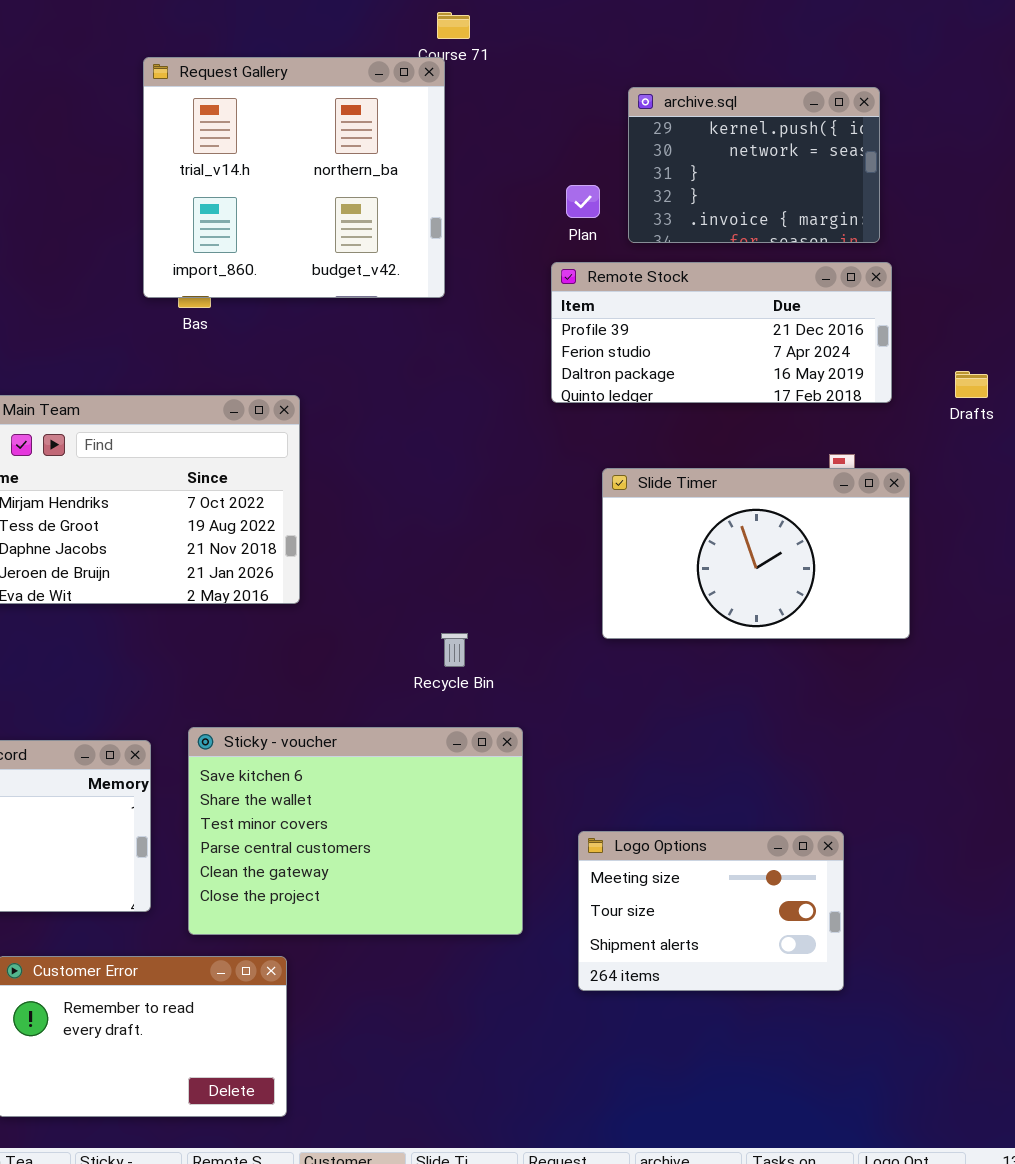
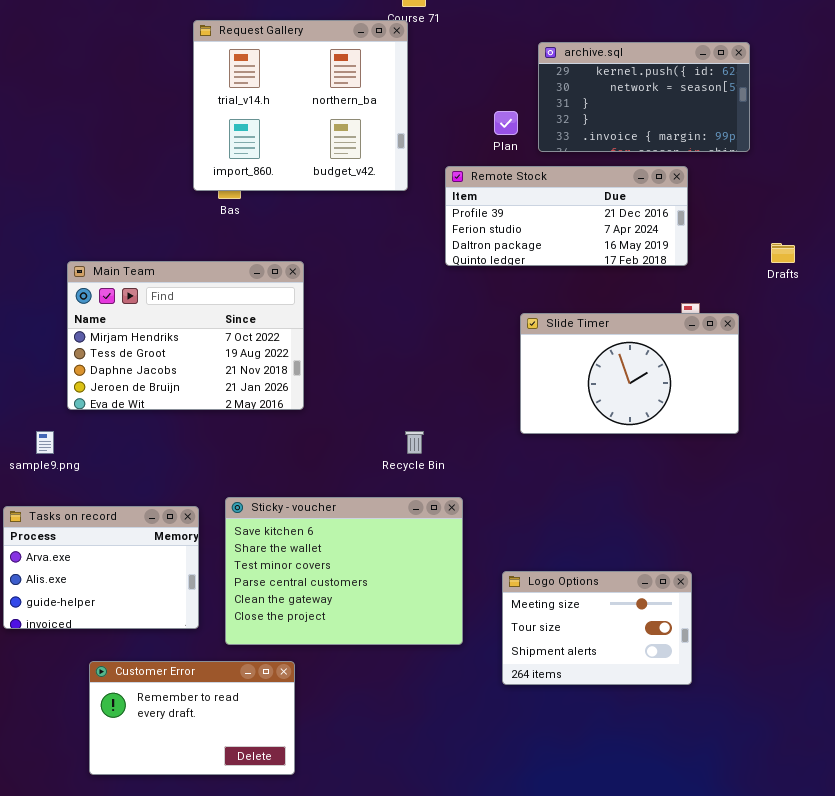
archive.sql: [628,87,880,243] -> [538,42,750,152], resized
Remote Stock: [551,262,892,403] -> [445,166,688,266], moved

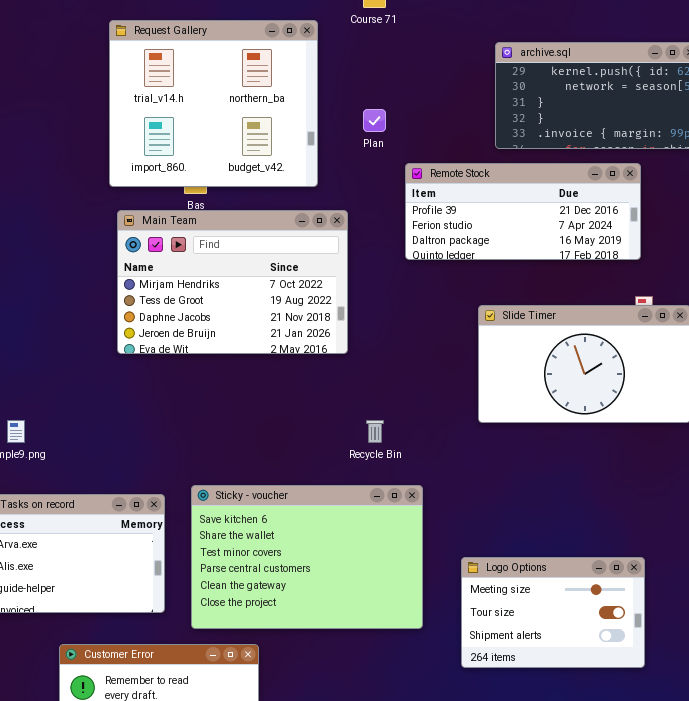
Request Gallery: [193,20,408,191] -> [109,20,318,187], moved
Plan: [494,111,518,135] -> [363,109,386,132], moved
Main Team: [67,261,304,410] -> [117,210,348,354], moved

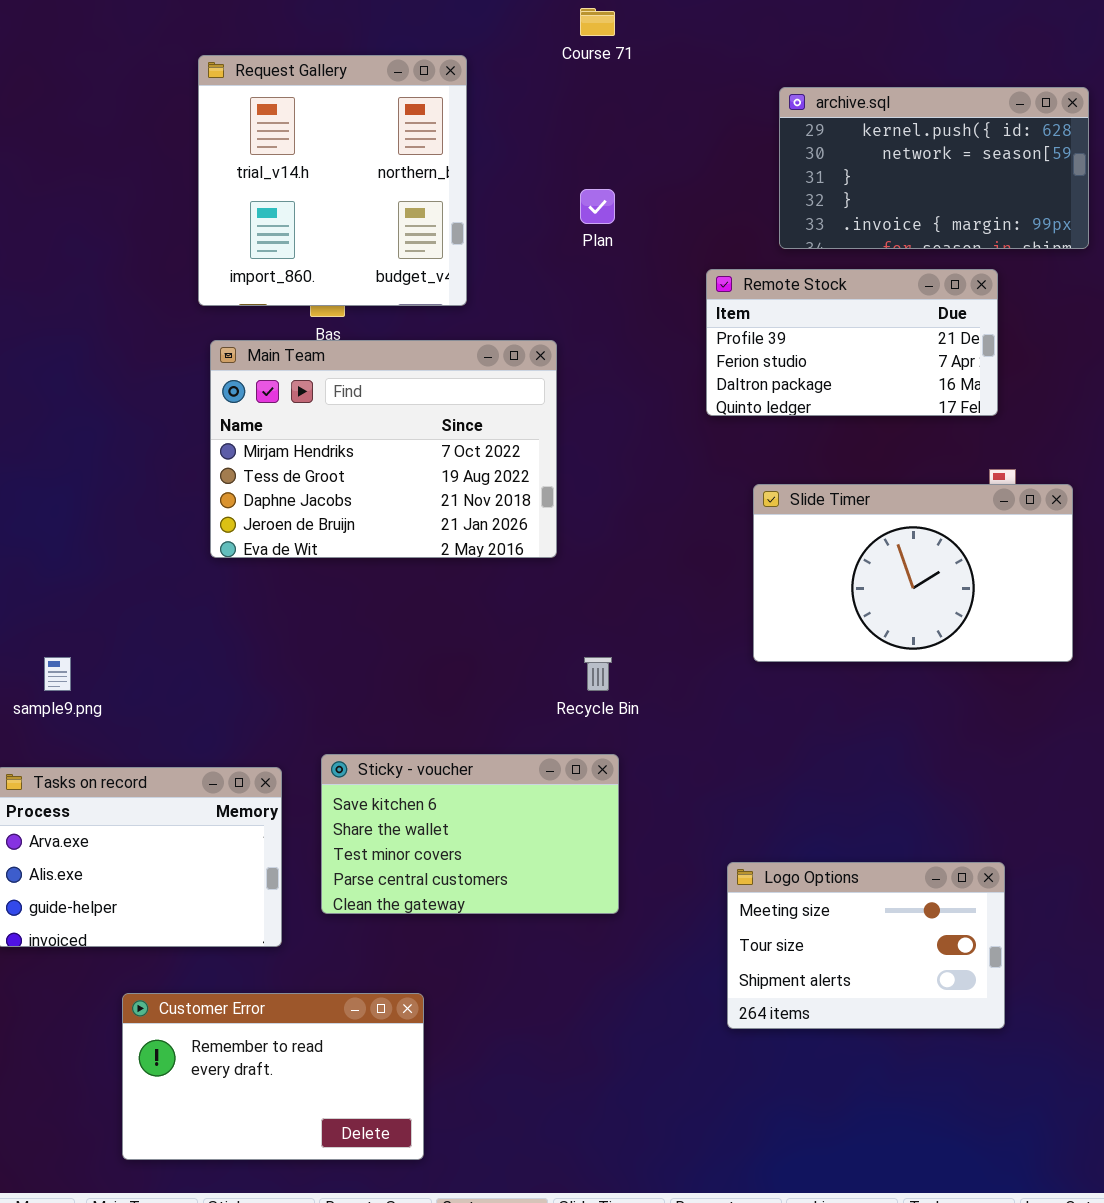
Request Gallery: [109,20,318,187] -> [198,55,467,306], resized
Remote Stock: [405,163,641,260] -> [706,269,998,416], resized
Sticky - voucher: [191,485,423,629] -> [321,754,619,914], resized

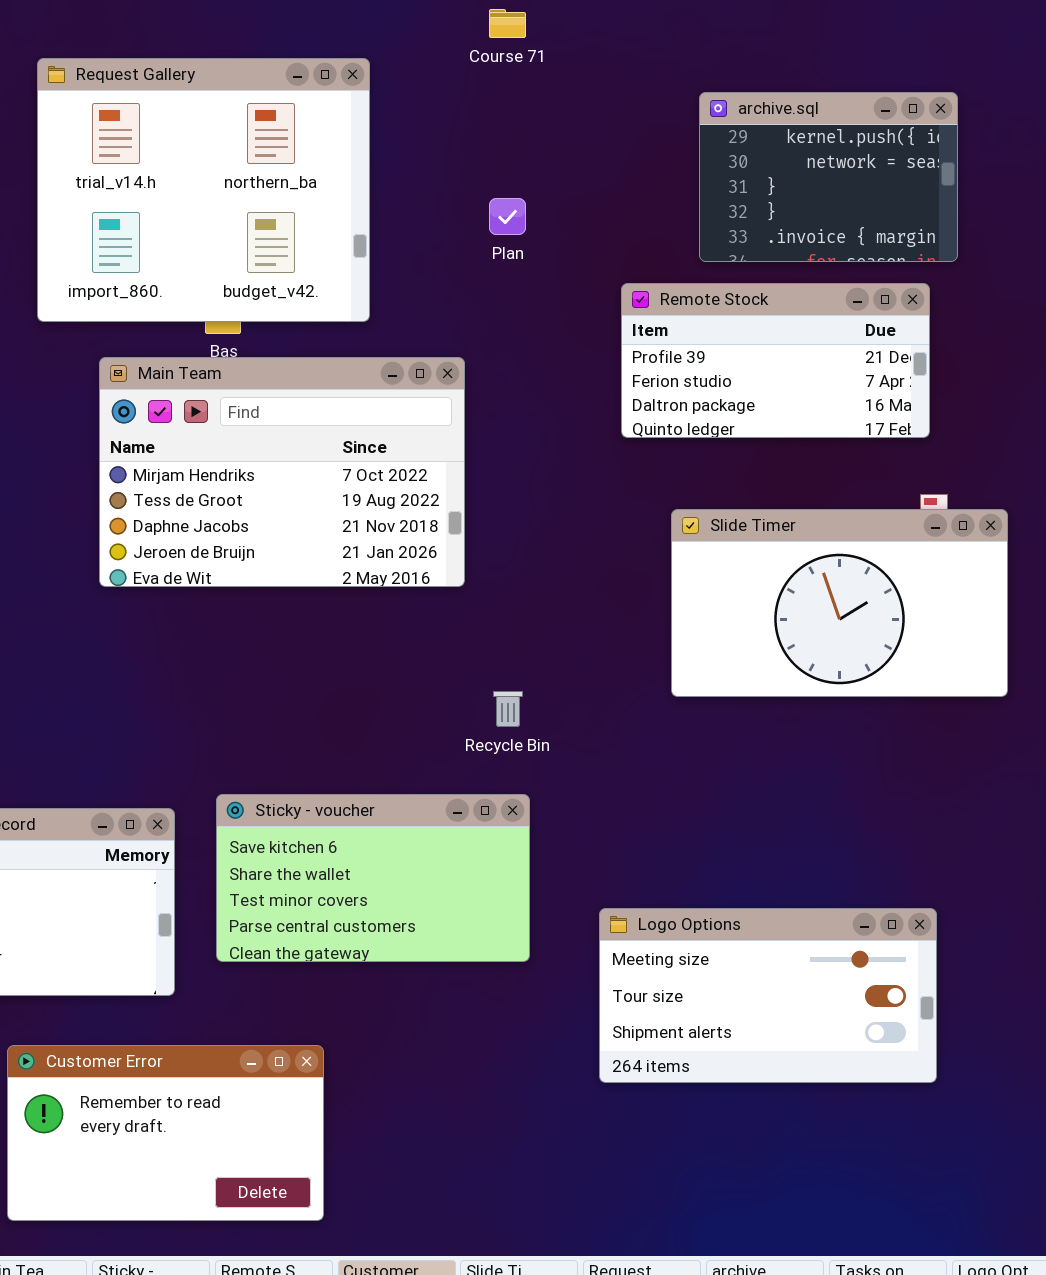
Request Gallery: [198,55,467,306] -> [37,58,370,322], resized
archive.sql: [779,87,1089,249] -> [699,92,958,262], resized
Logo Options: [727,862,1005,1029] -> [599,908,937,1083], resized

